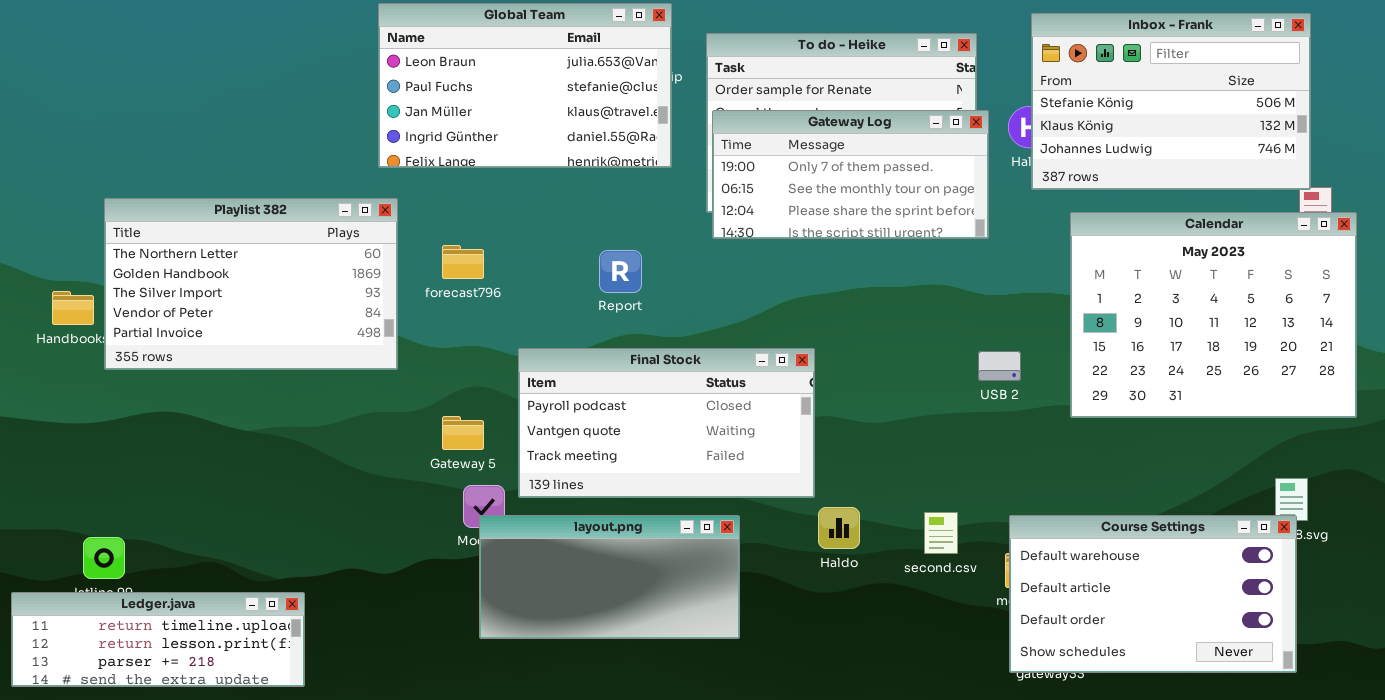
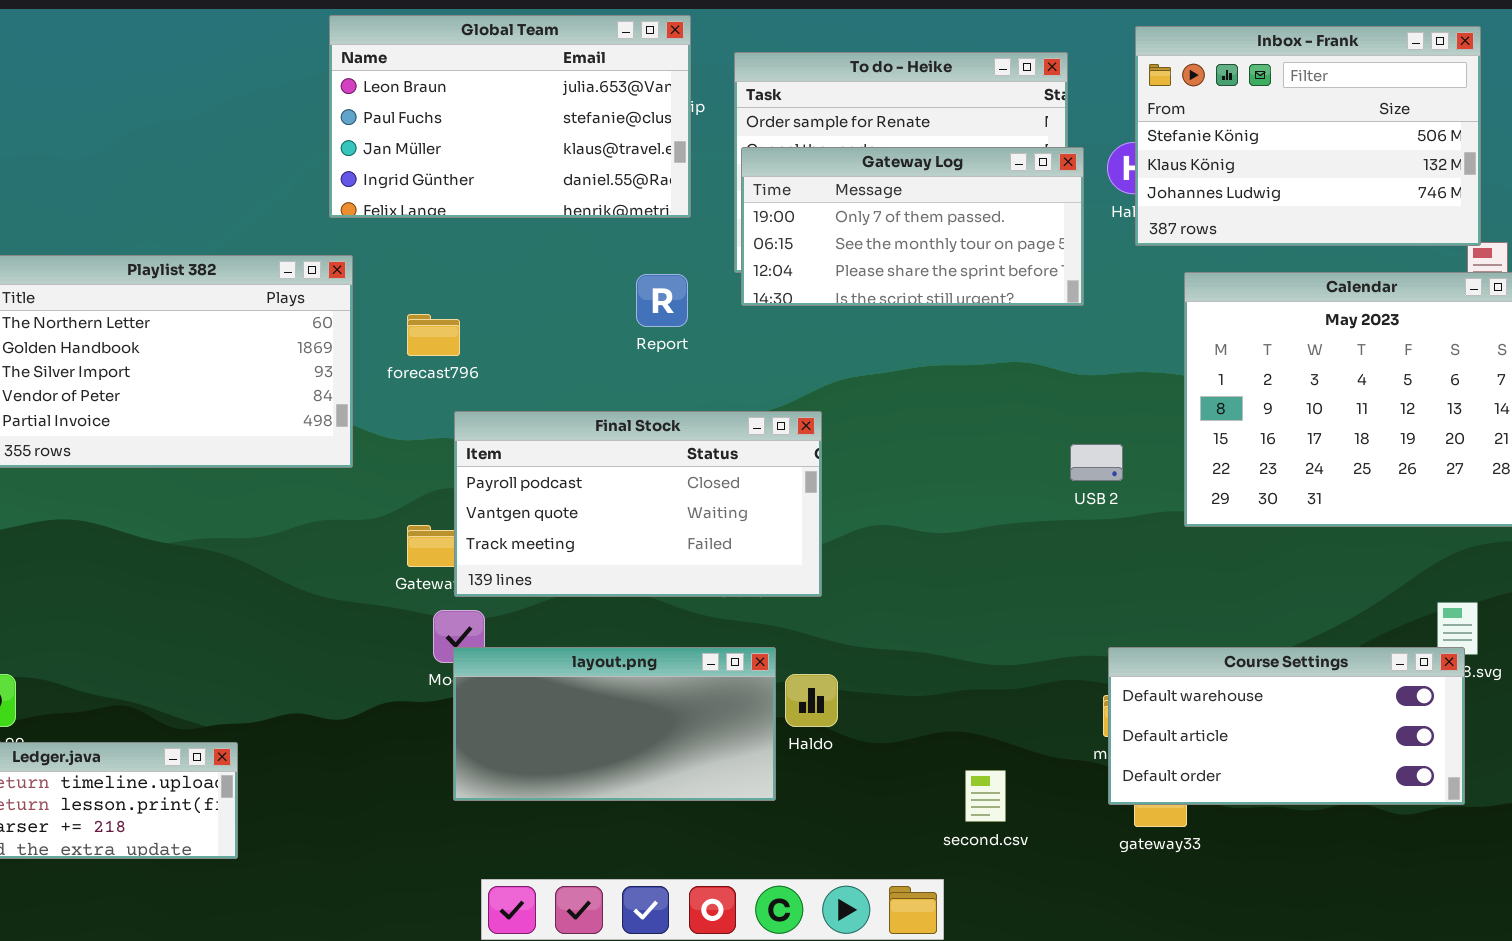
Report: [599,250,642,293] -> [636,274,688,327], moved
Final Stock: [518,348,815,498] -> [454,411,822,597], moved
Haldo: [818,507,860,549] -> [785,674,838,727], moved
second.csv: [924,512,958,554] -> [965,770,1006,822], moved
Course Settings: [1009,515,1297,673] -> [1108,647,1465,805], resized

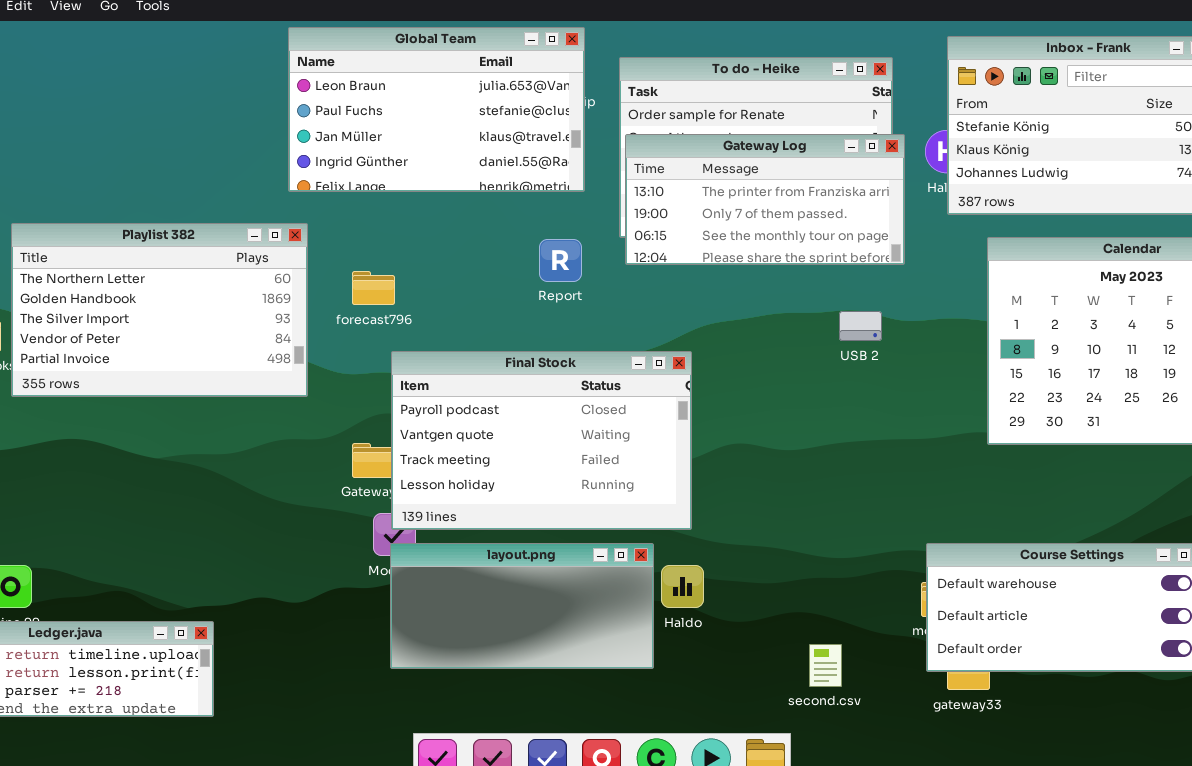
Gateway Log: [741,147,1084,306] -> [625,134,905,265], scrolled up 1 row
Final Stock: [454,411,822,597] -> [391,351,692,530], resized
USB 2: [1070,444,1123,481] -> [839,311,882,341], moved

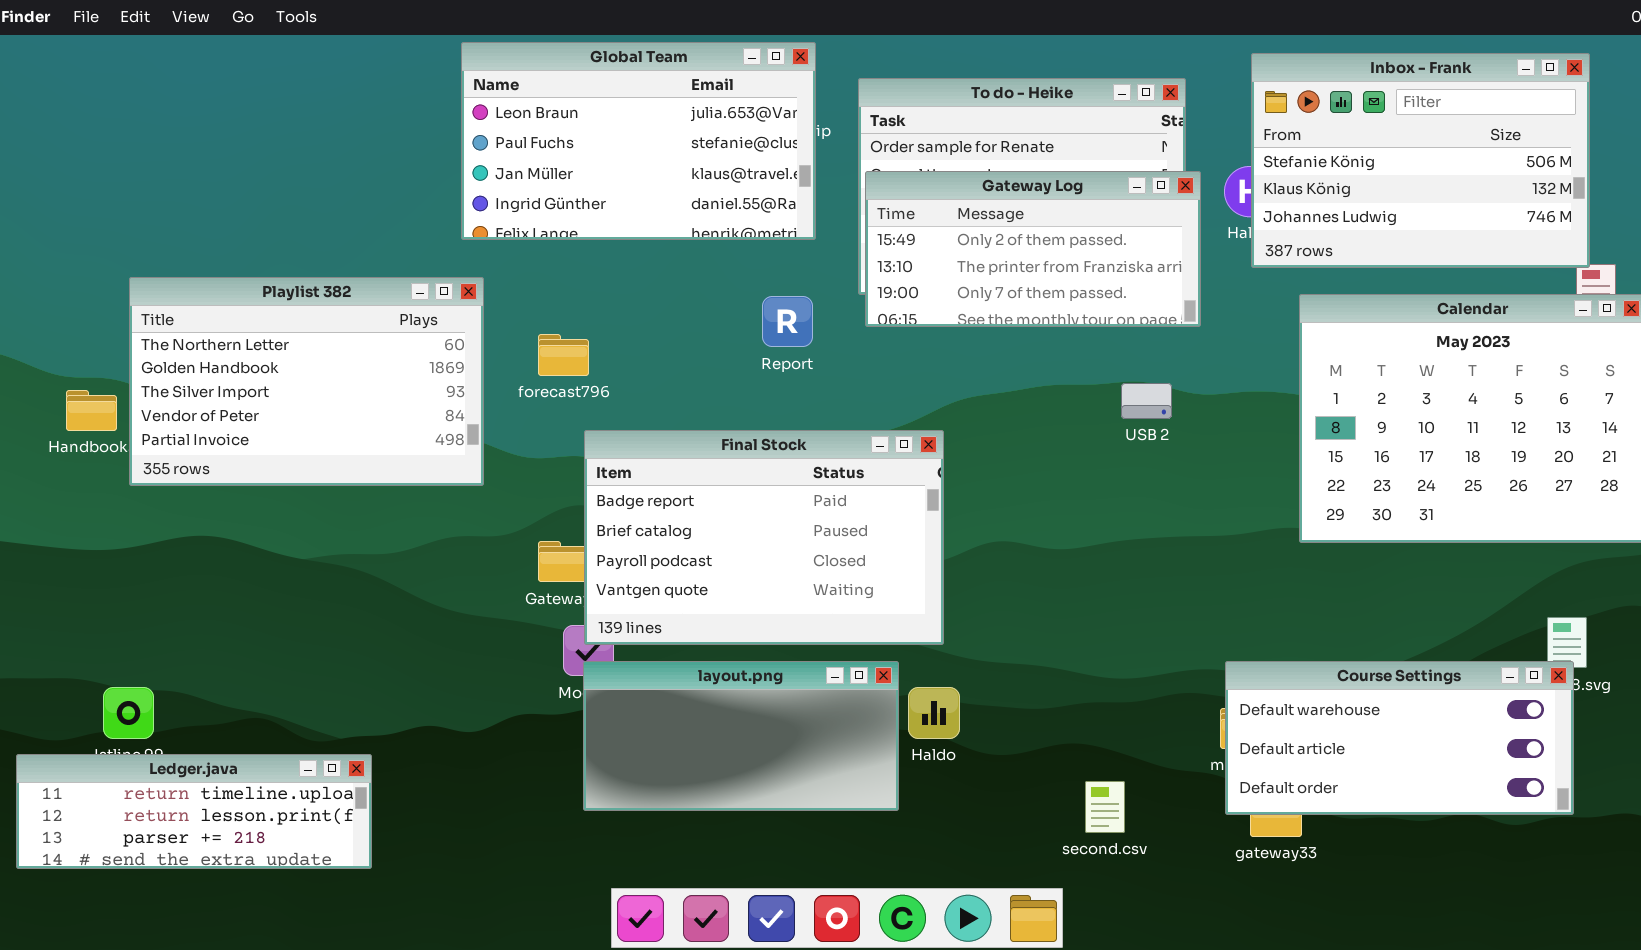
Gateway Log: [625,134,905,265] -> [865,171,1201,327], scrolled up 1 row
Final Stock: [391,351,692,530] -> [584,430,944,645], scrolled up 2 rows

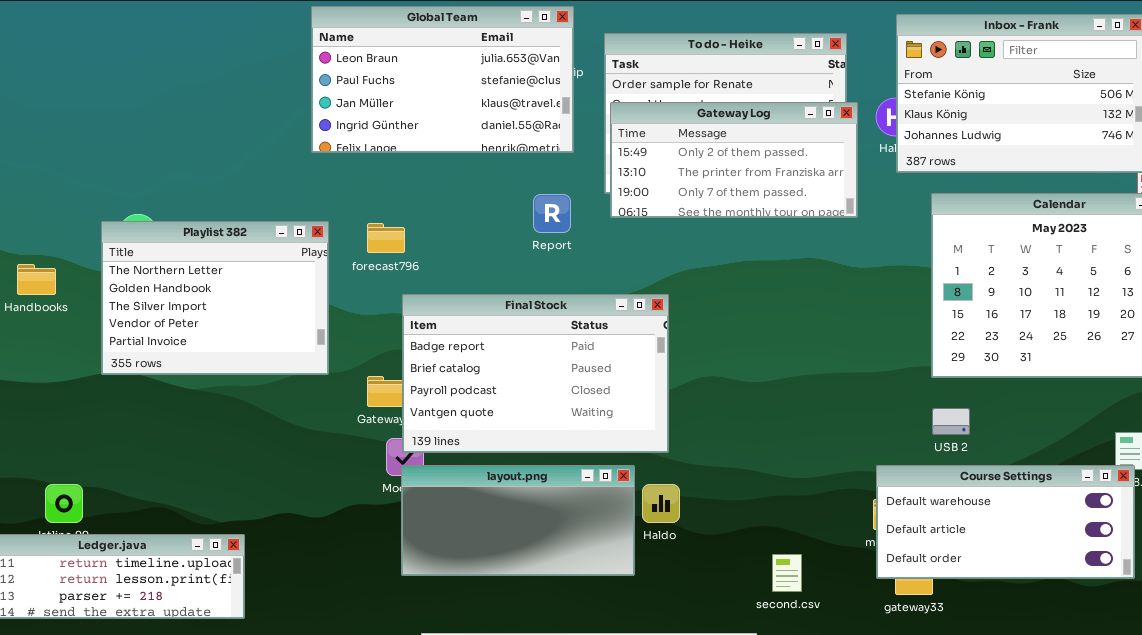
Playlist 382: [129,277,484,486] -> [101,221,329,375], moved, resized
USB 2: [1121,383,1172,419] -> [932,408,970,435], moved

